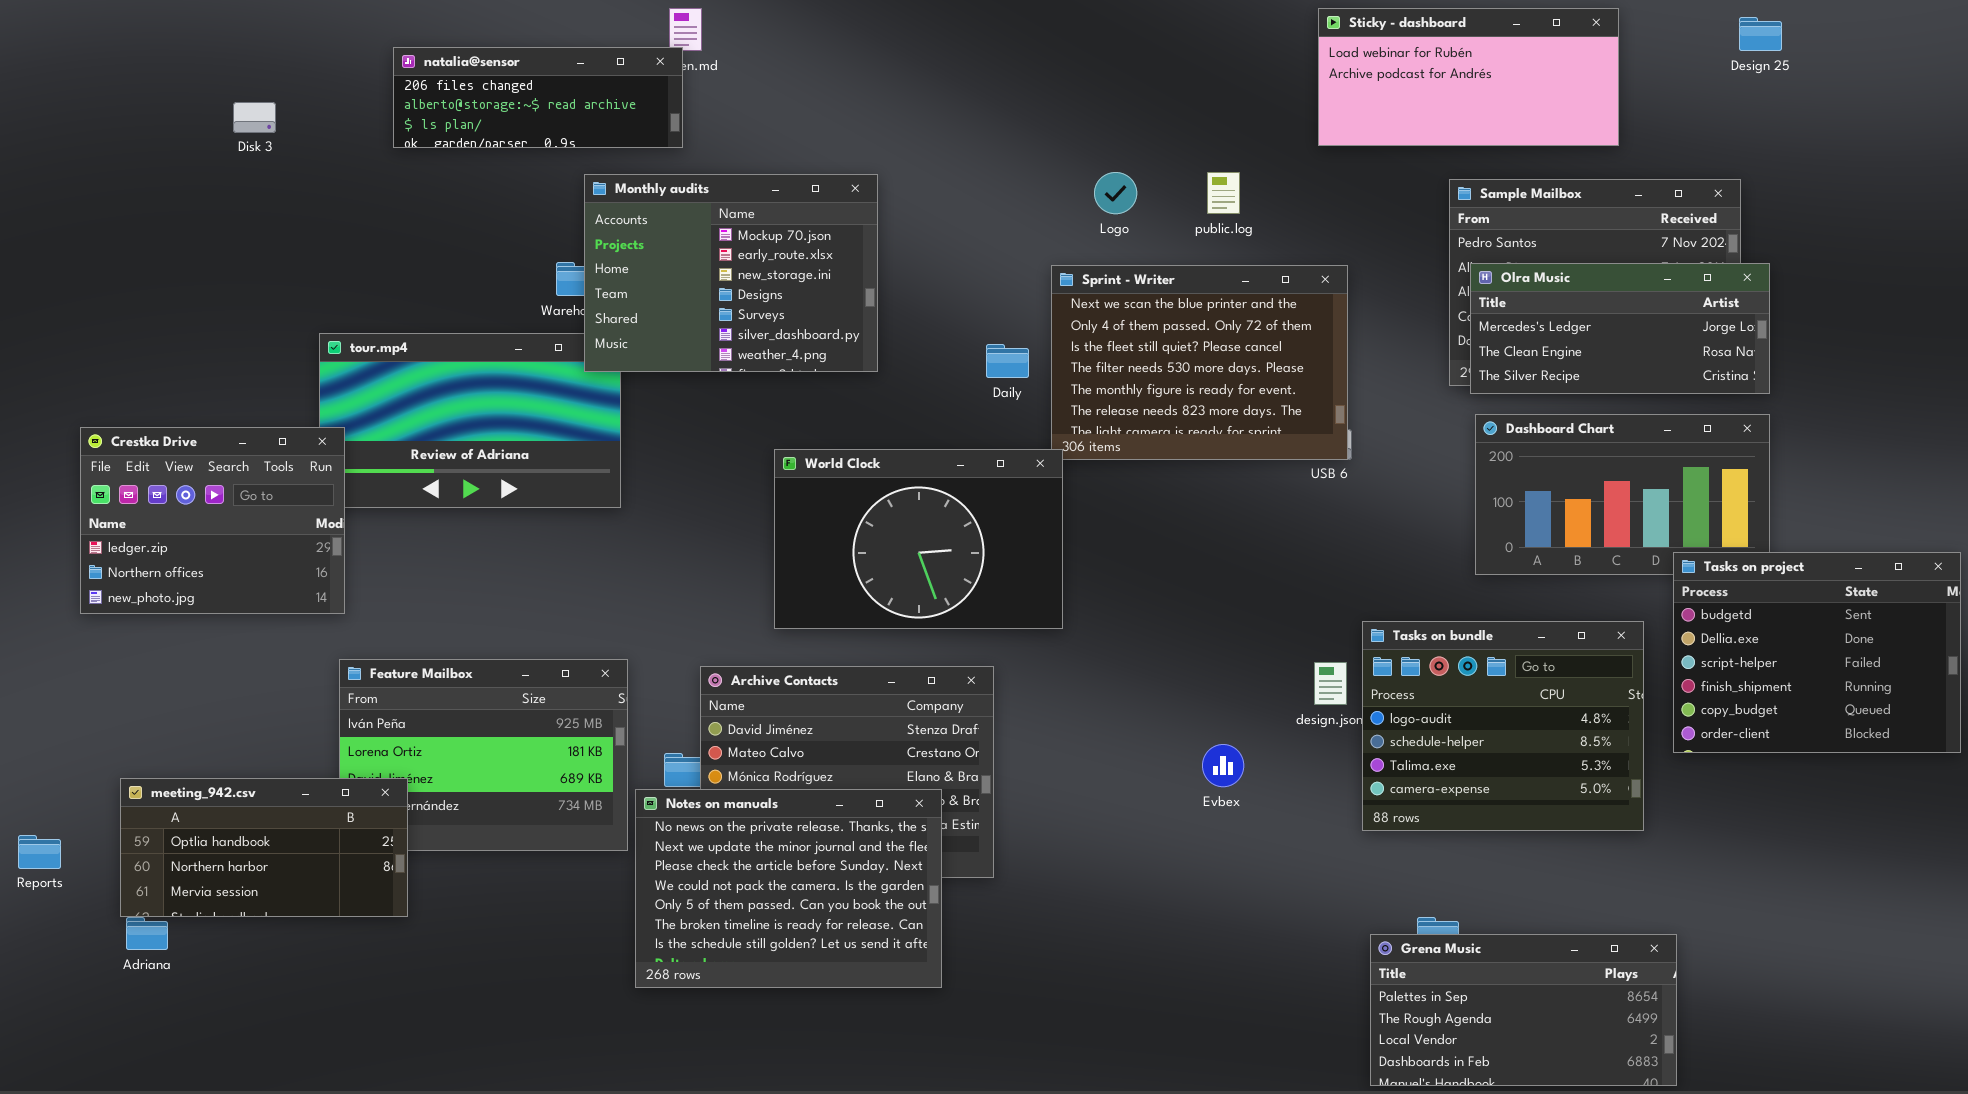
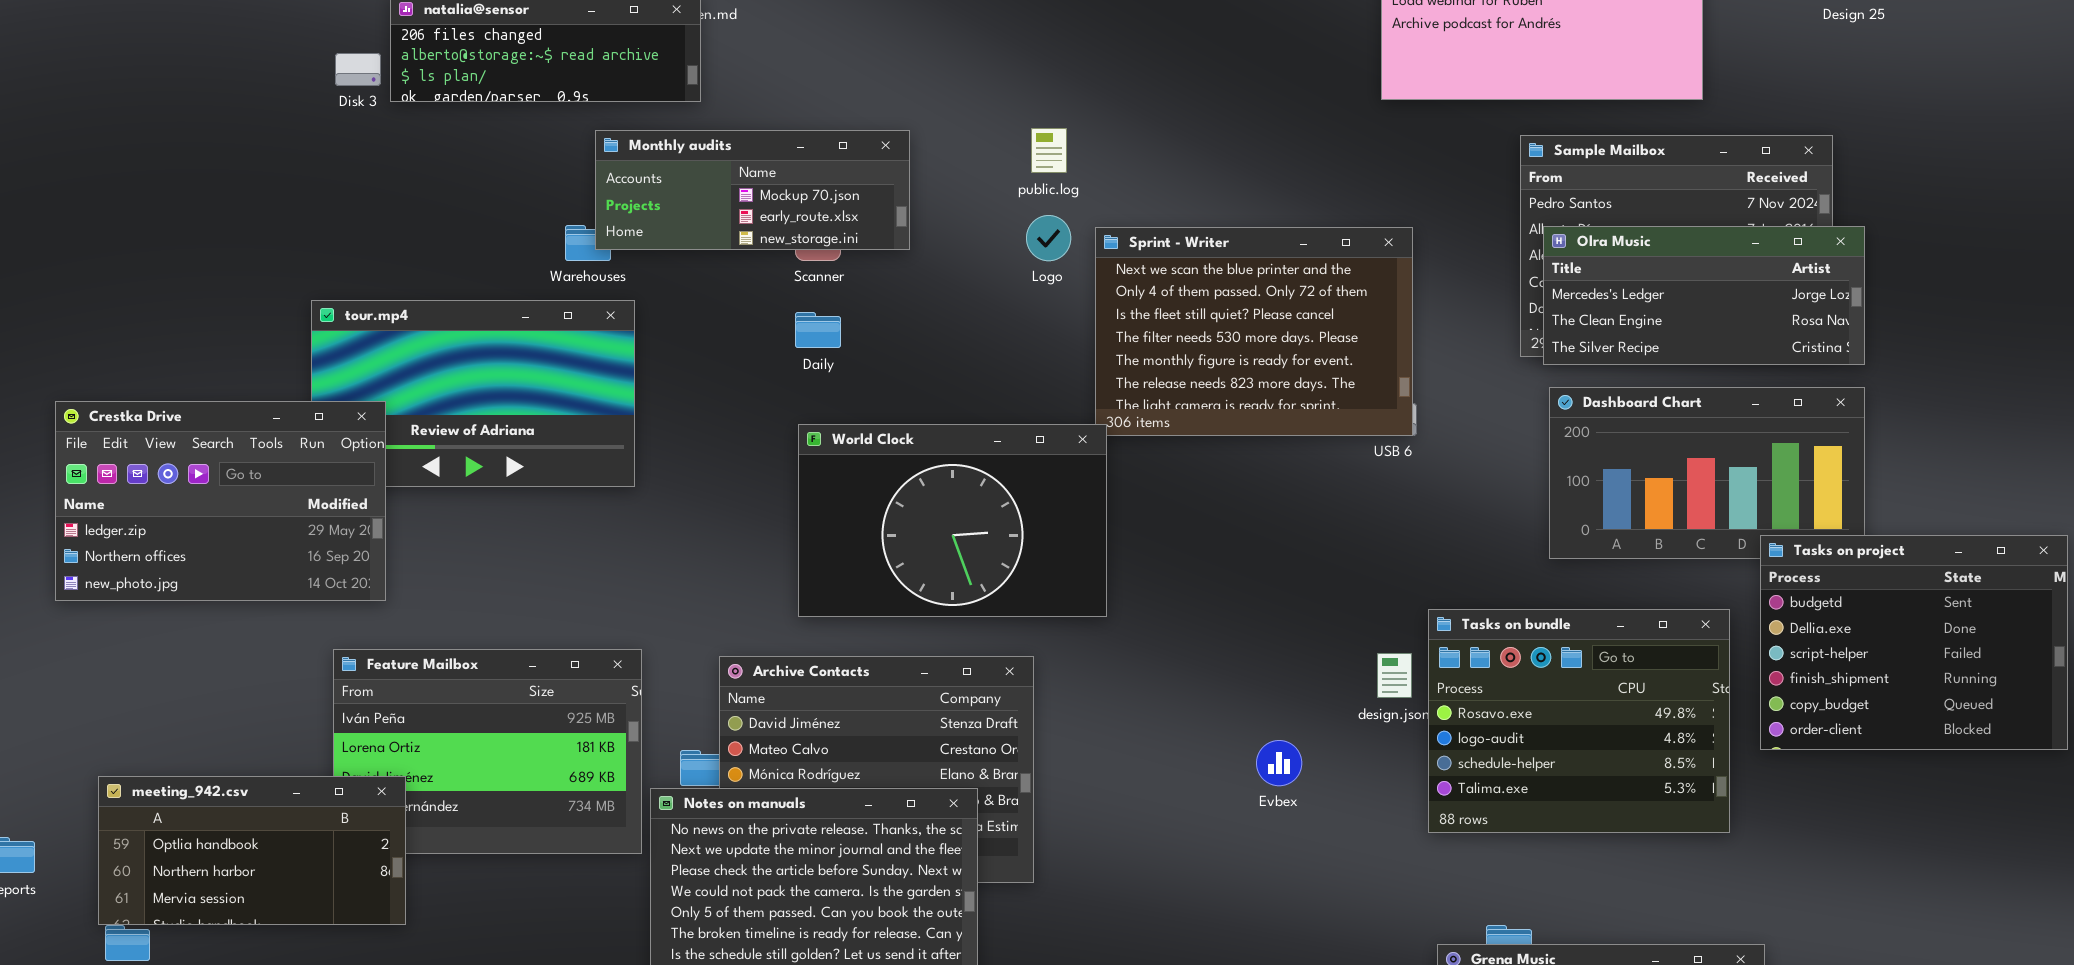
Disk 3: [233,102,276,133] -> [335,53,381,86], moved
Logo: [1094,172,1137,214] -> [1026,215,1071,261], moved
public.log: [1207,172,1240,214] -> [1031,128,1067,173], moved
Monthly audits: [584,174,878,372] -> [595,130,910,250], resized
Daily: [986,344,1029,378] -> [795,312,841,348], moved
Crestka Drive: [80,427,345,614] -> [55,401,386,601], resized
Tasks on bundle: [1362,621,1644,831] -> [1428,609,1730,833], scrolled up 1 row

